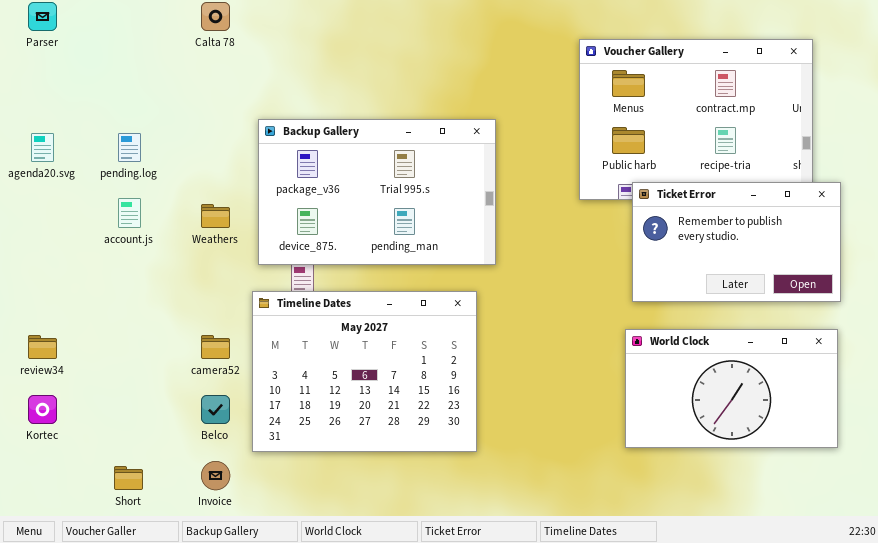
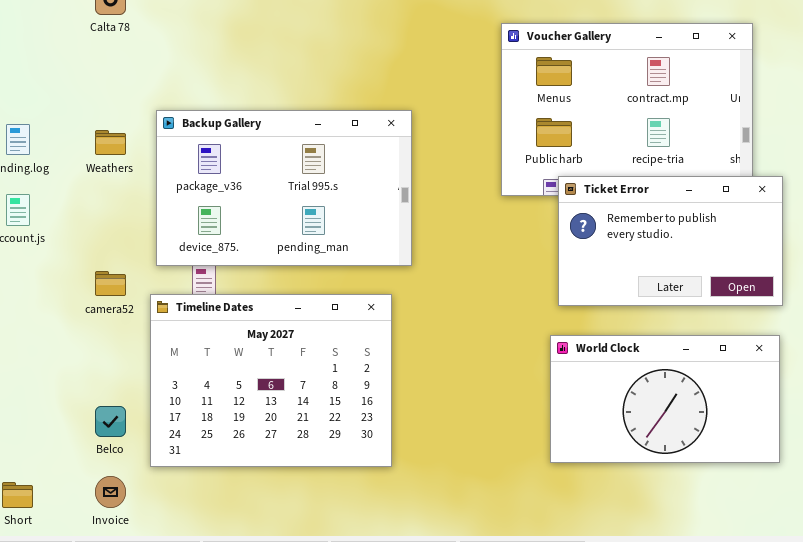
Weathers: [201,204,230,228] -> [95,130,126,155], moved
camera52: [201,335,230,359] -> [95,271,126,296], moved

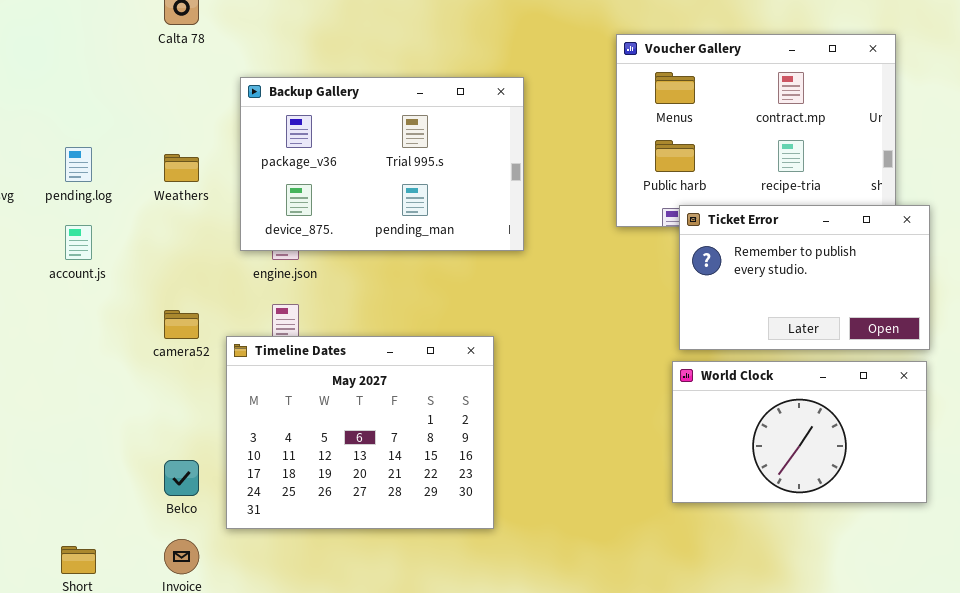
Backup Gallery: [156,110,412,266] -> [240,77,524,251], moved
World Clock: [550,335,780,463] -> [672,361,927,503], moved

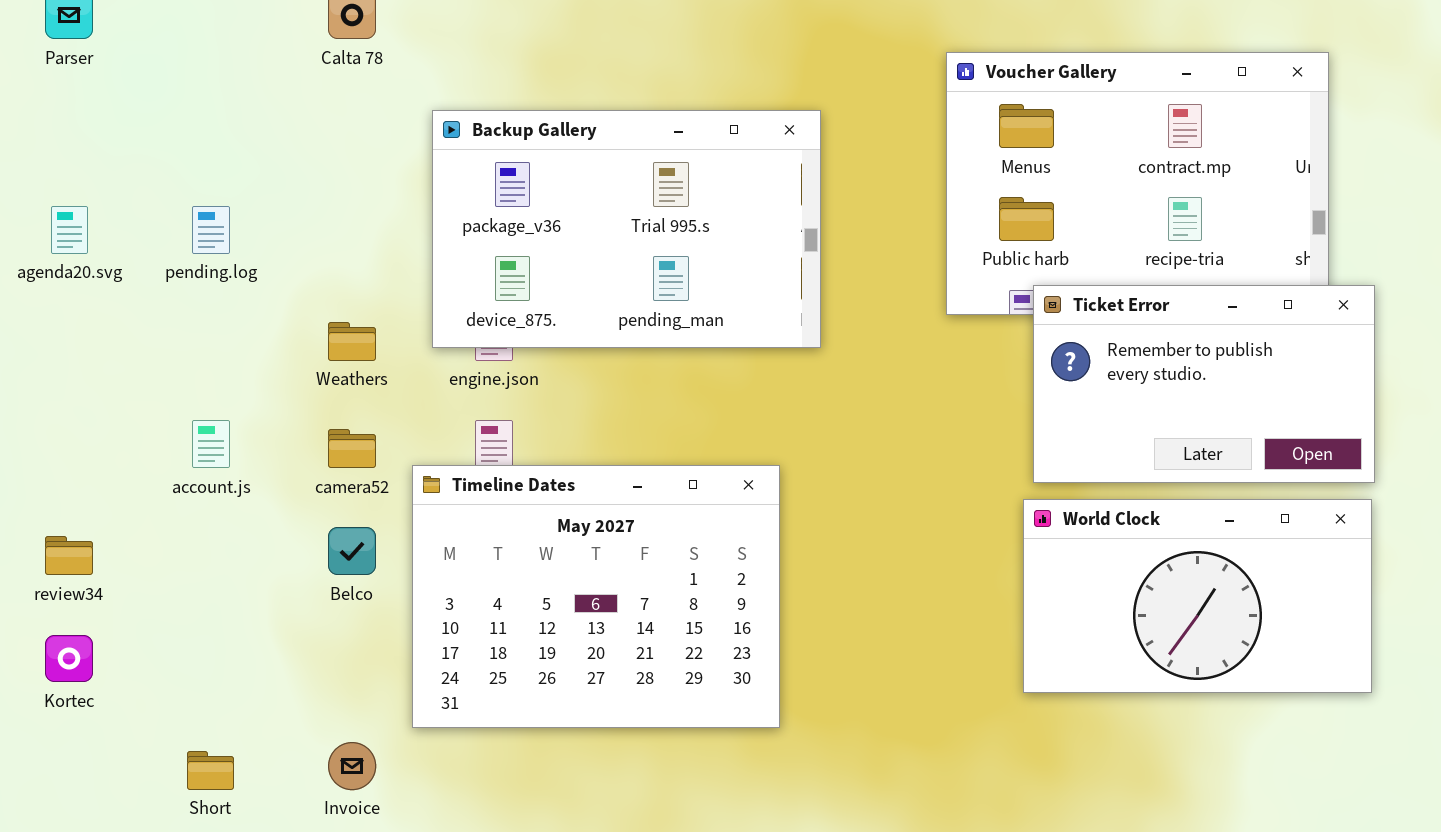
Weathers: [164,154,199,182] -> [328,322,376,361], moved
account.js: [65,225,92,260] -> [192,420,230,468], moved
Belco: [164,460,199,496] -> [328,527,376,575], moved

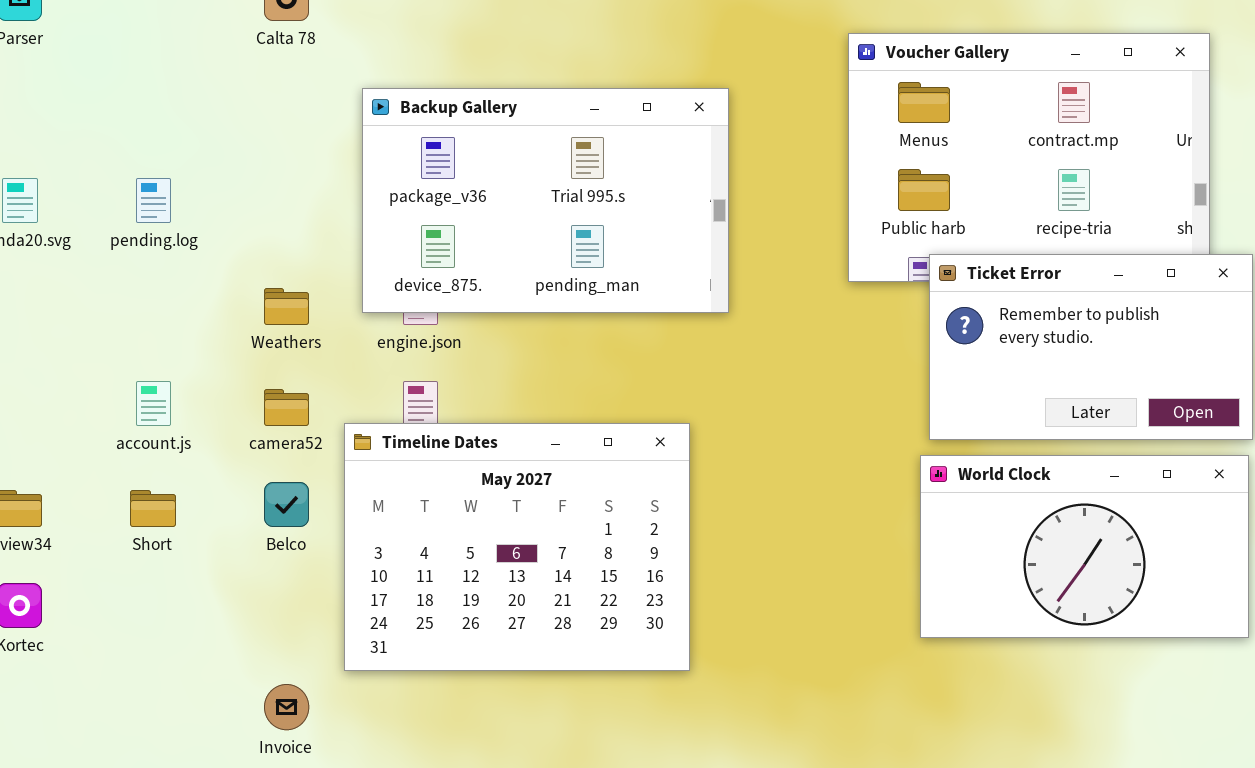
Short: [187,751,234,790] -> [130,490,176,527], moved

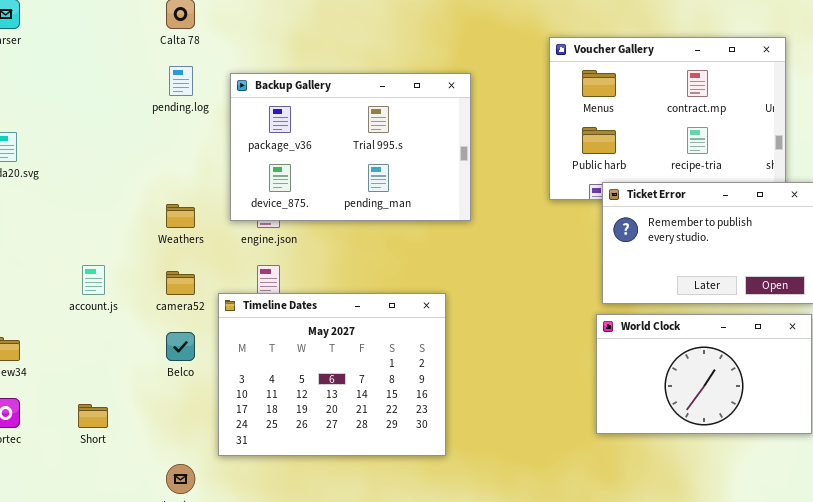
pending.log: [136,178,171,223] -> [169,66,193,96], moved
Short: [130,490,176,527] -> [78,404,108,428], moved

